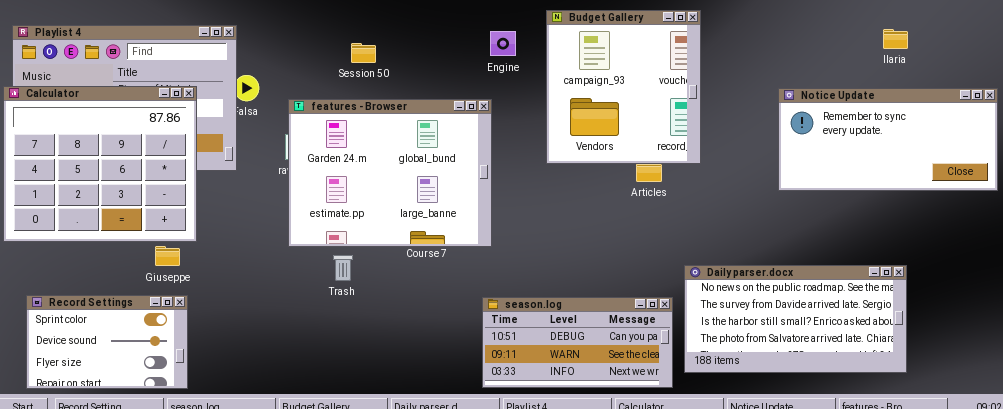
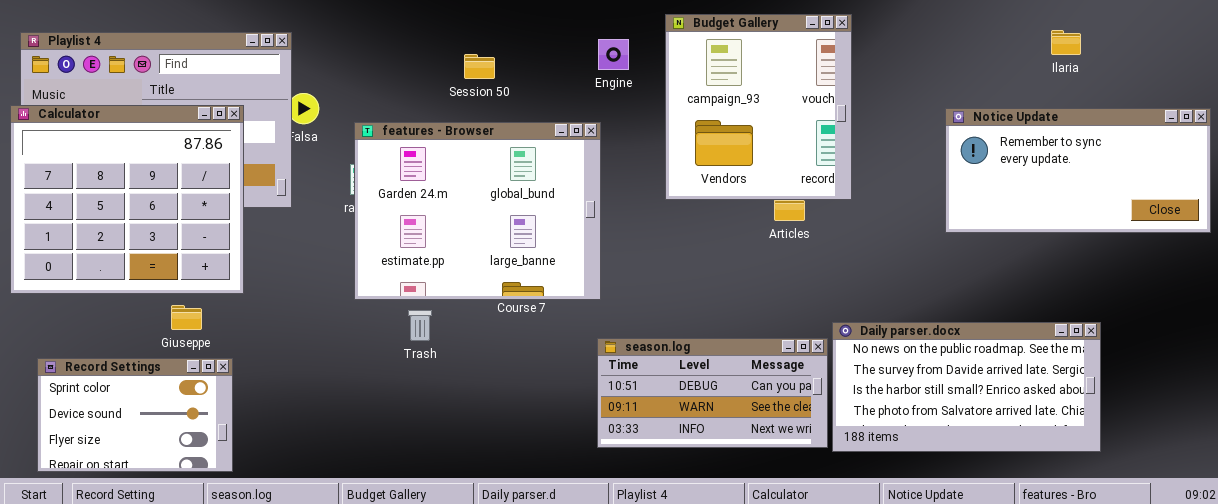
Ilaria: [883,29,908,49] -> [1051,30,1081,55], moved
Session 50: [351,43,376,63] -> [464,54,495,79], moved
Giuseppe: [155,246,180,266] -> [171,305,202,330], moved
season.log: [482,297,673,388] -> [597,338,828,448], moved

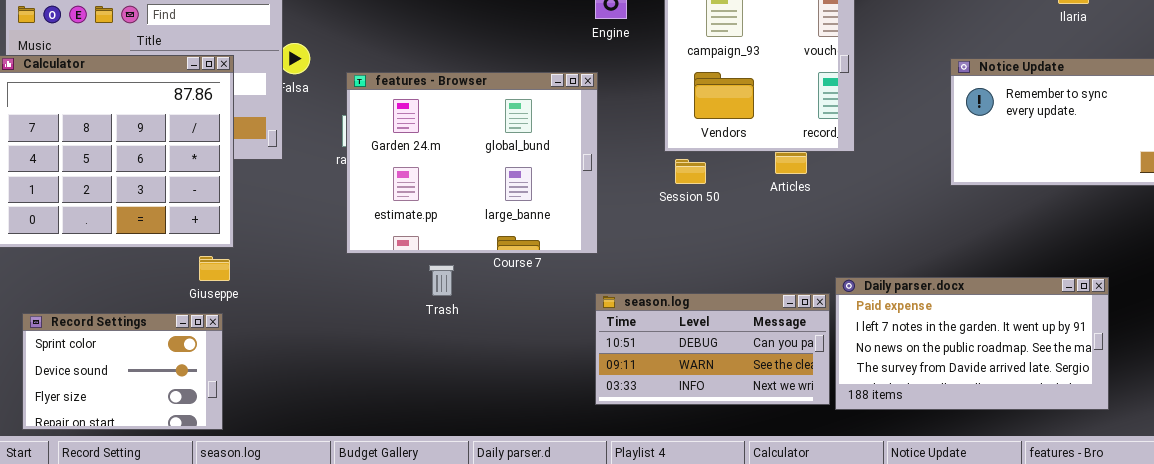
Session 50: [464,54,495,79] -> [675,159,706,184], moved
Giuseppe: [171,305,202,330] -> [199,256,230,281], moved
Trash: [408,310,432,341] -> [429,265,454,296], moved
Daily parser.docx: [832,322,1101,452] -> [835,277,1109,410], scrolled up 2 rows

